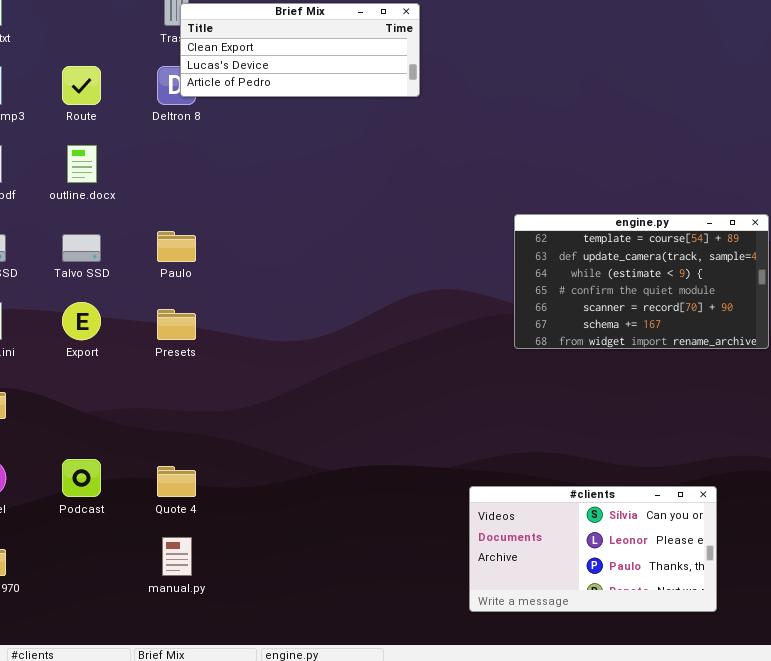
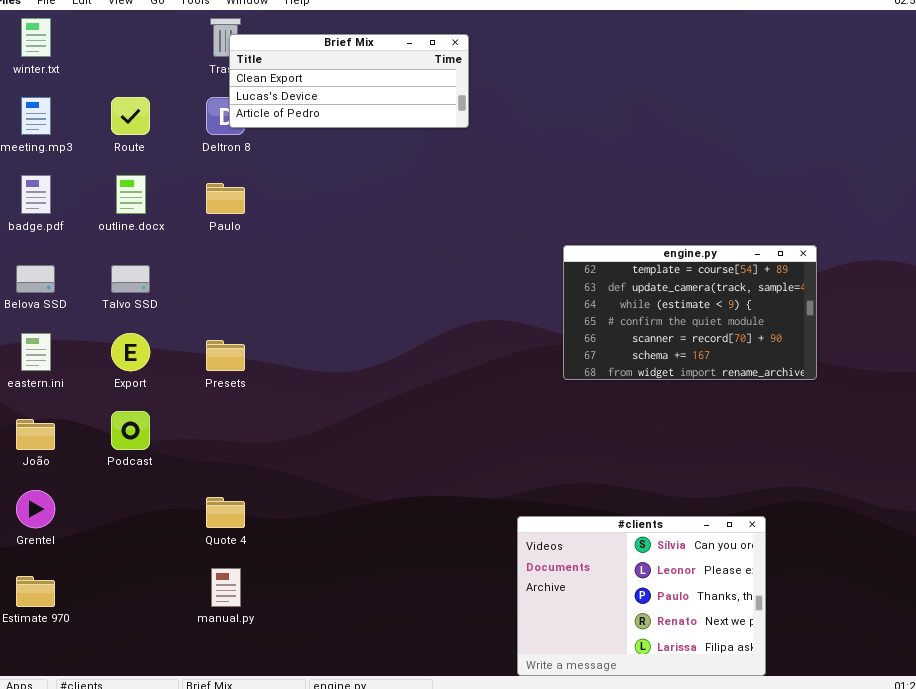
Paulo: [157,231,196,262] -> [206,183,245,214], moved
Podcast: [62,459,101,497] -> [111,411,150,450], moved
#clients: [469,486,717,612] -> [517,516,766,676], resized

